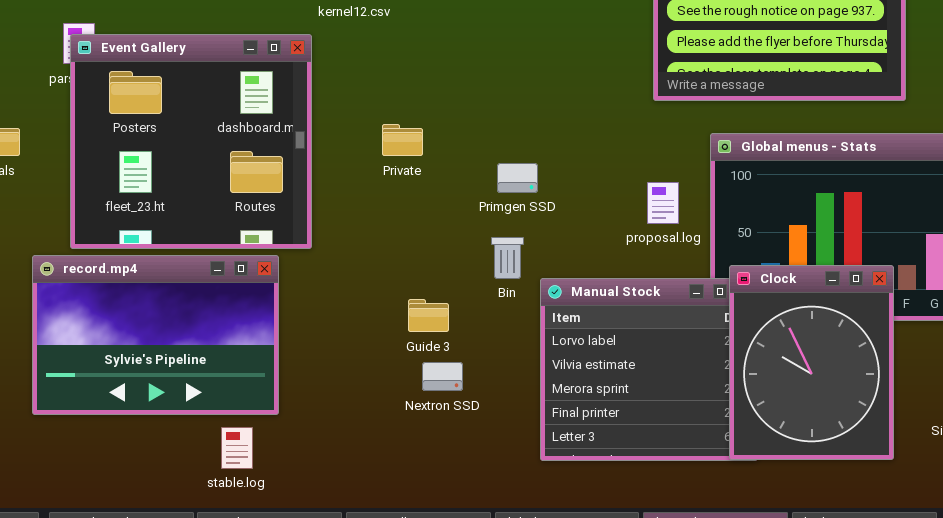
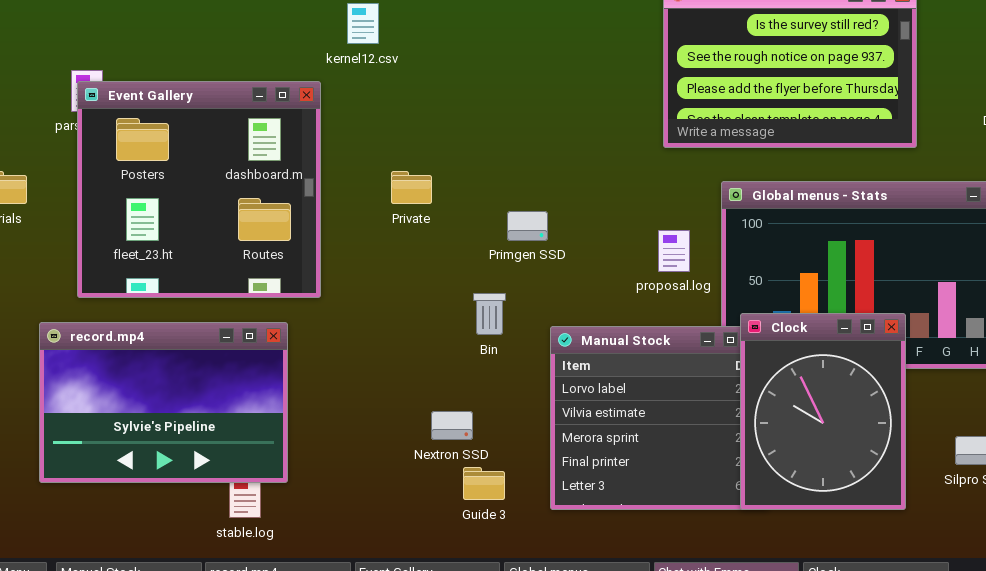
Bin: [491,237,524,279] -> [473,293,506,335], moved
record.mp4: [32,255,279,415] -> [39,322,288,483], moved
Guide 3: [408,299,449,332] -> [463,467,505,500], moved

